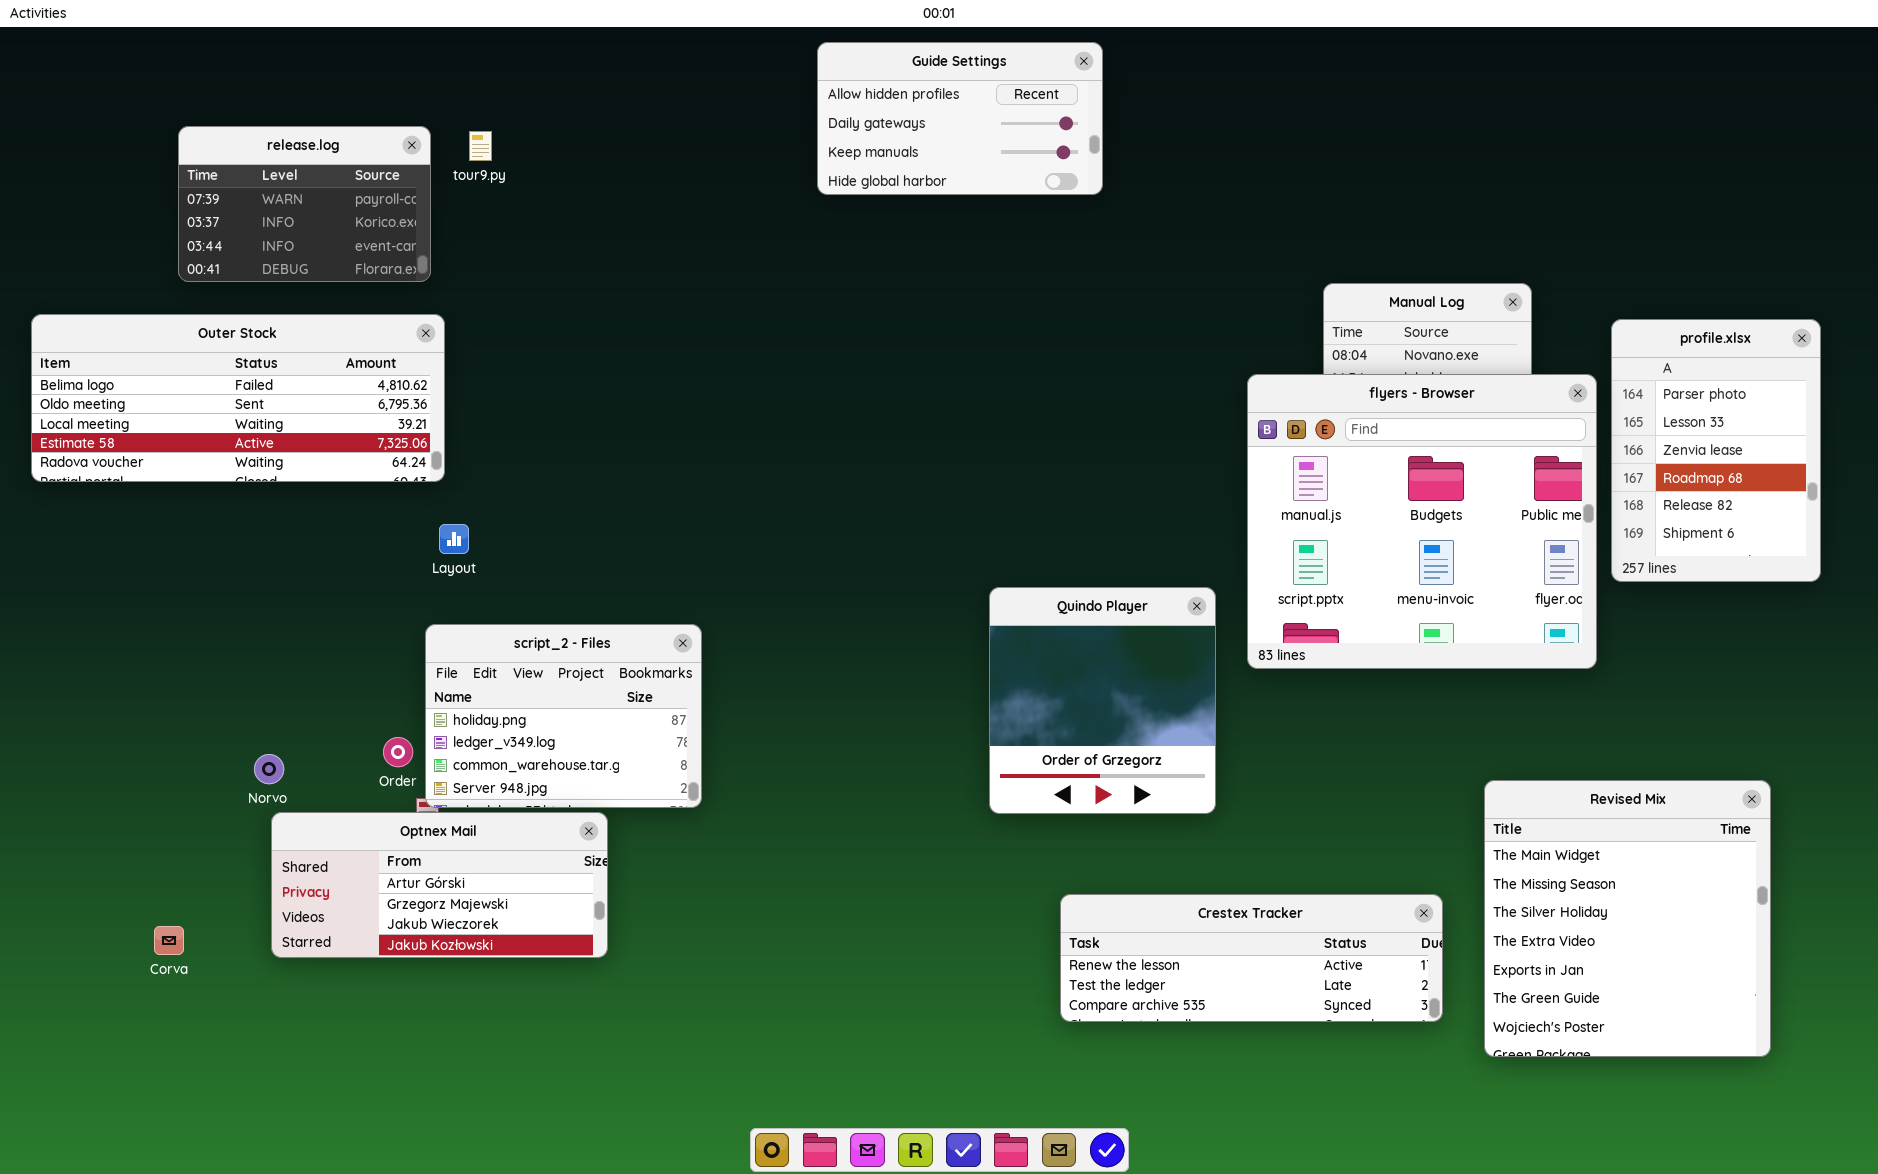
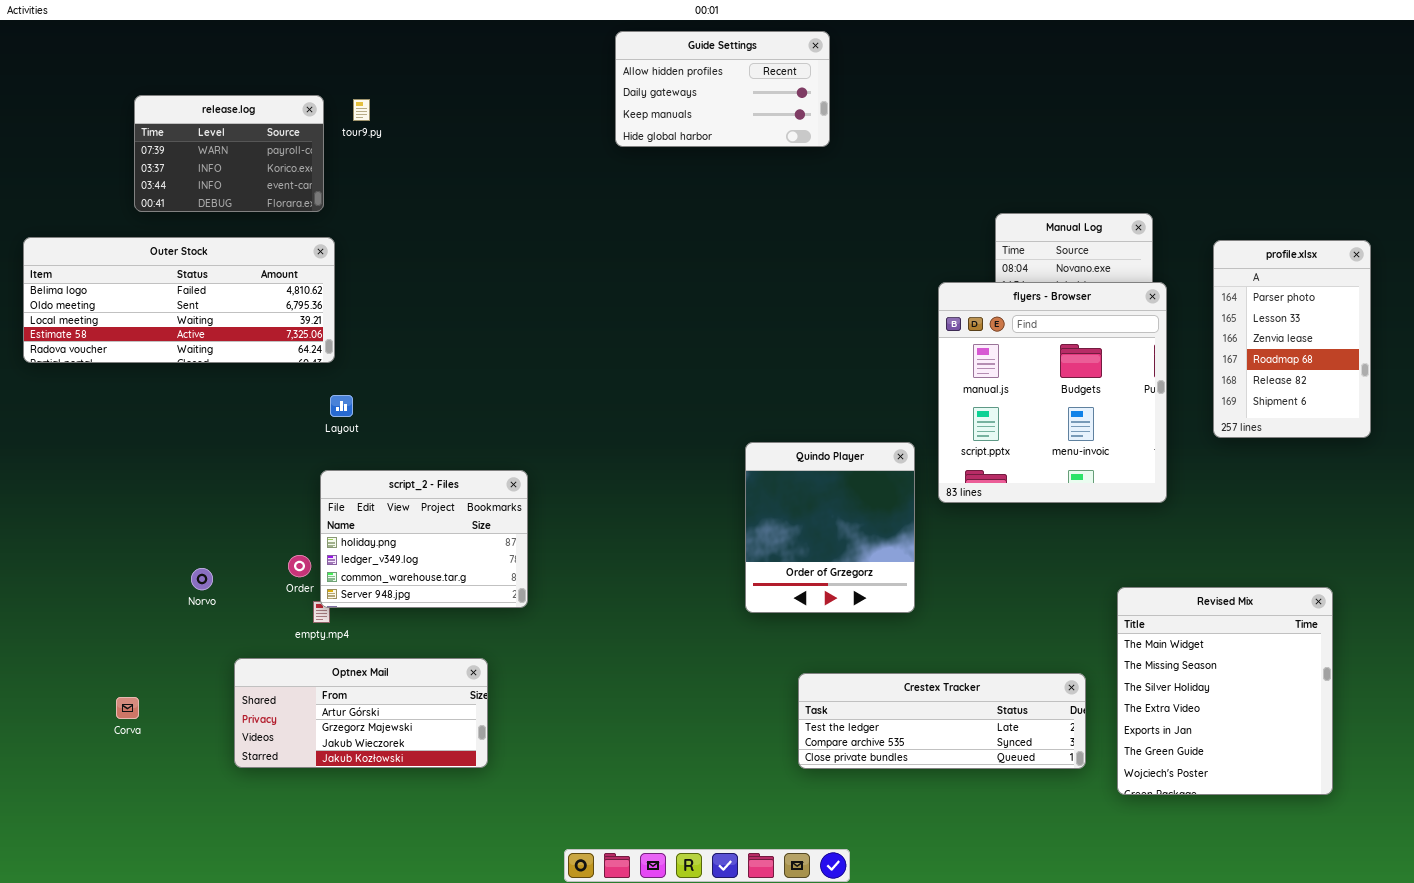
flyers - Browser: [1247,374,1597,669] -> [938,282,1167,503], resized
Optnex Mail: [271,812,608,958] -> [234,658,488,768], moved
Crestex Tracker: [1060,894,1443,1022] -> [798,673,1086,769], scrolled down 1 row

